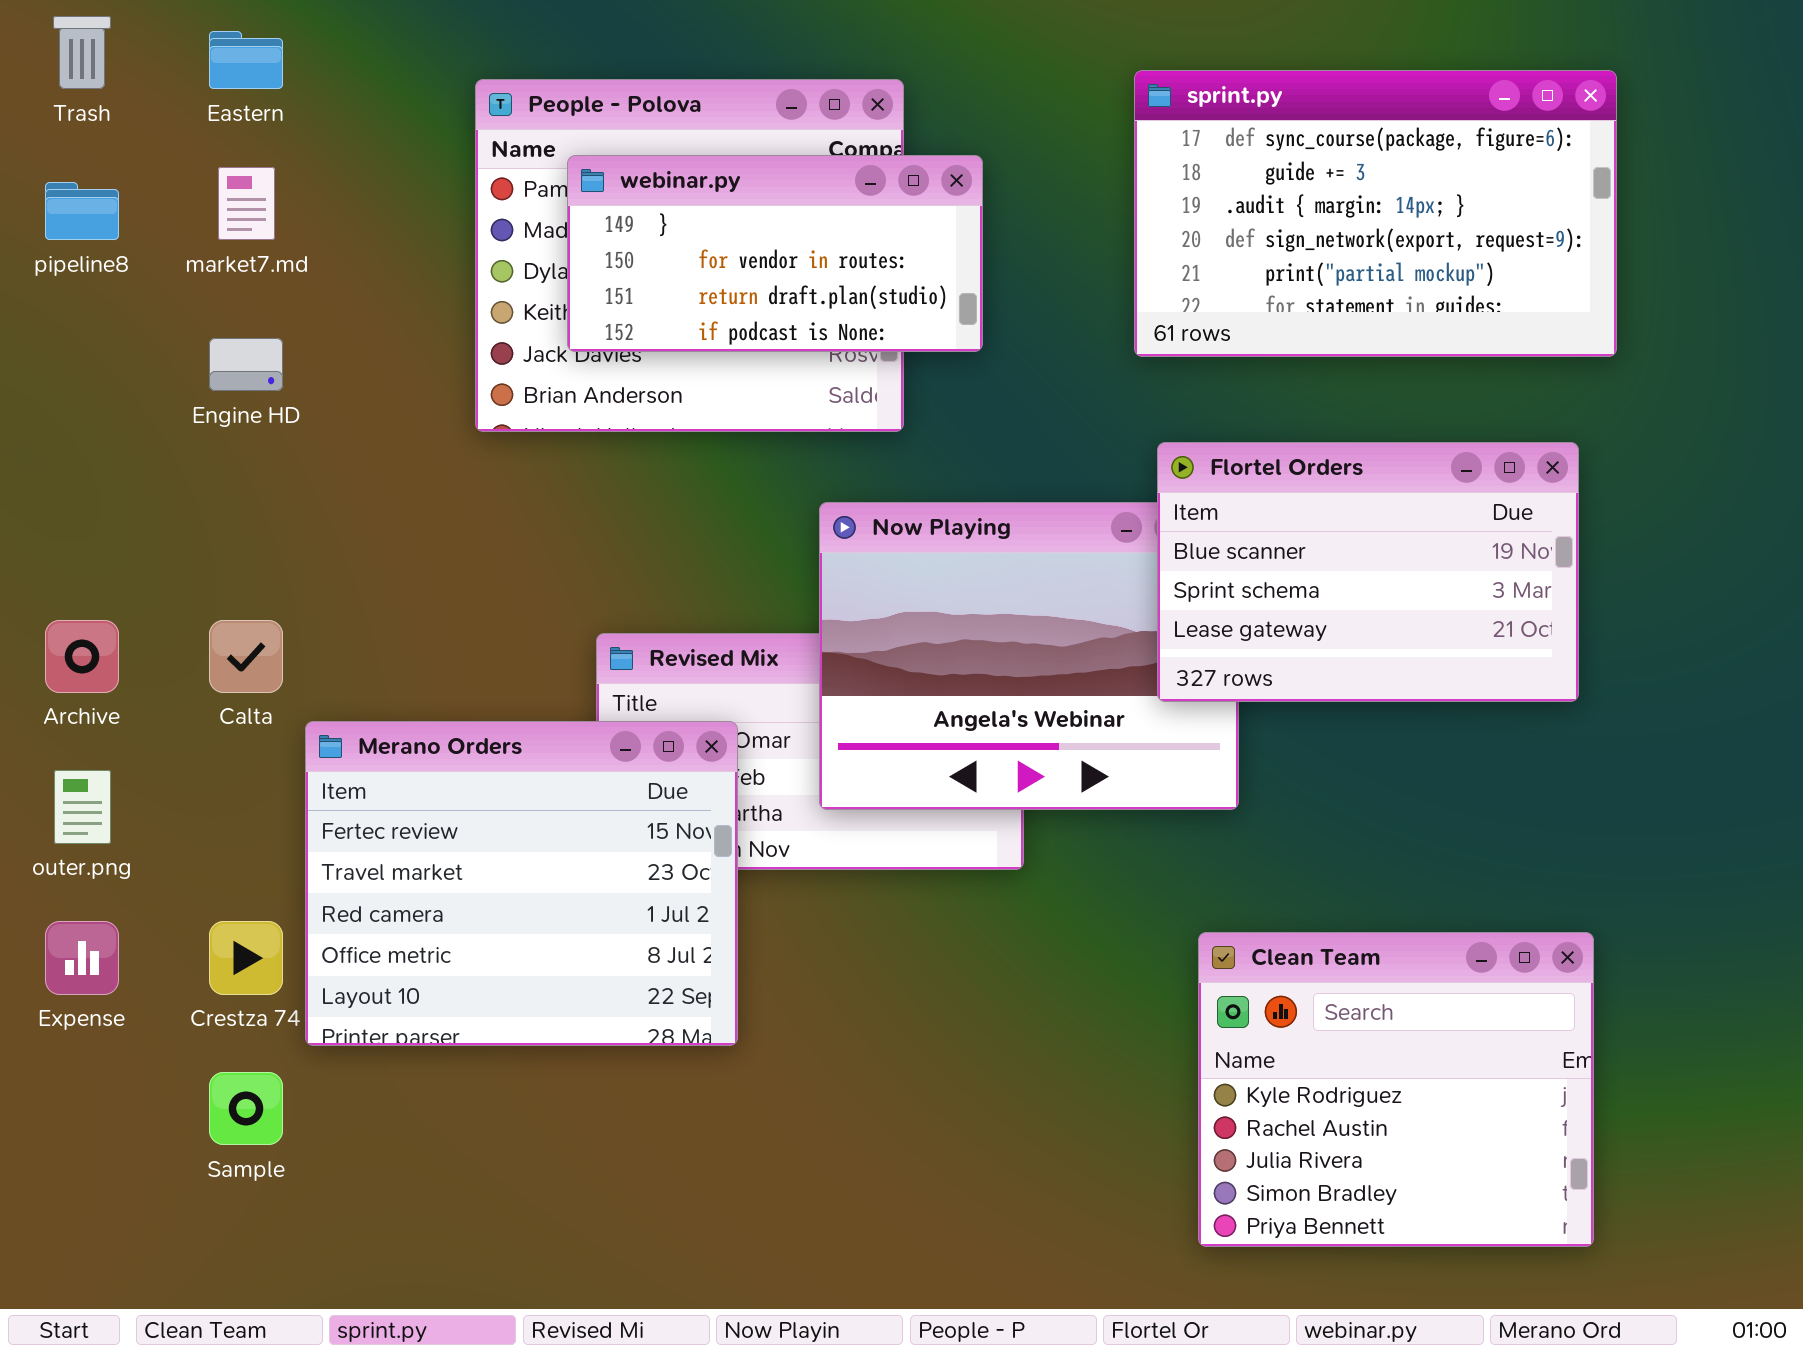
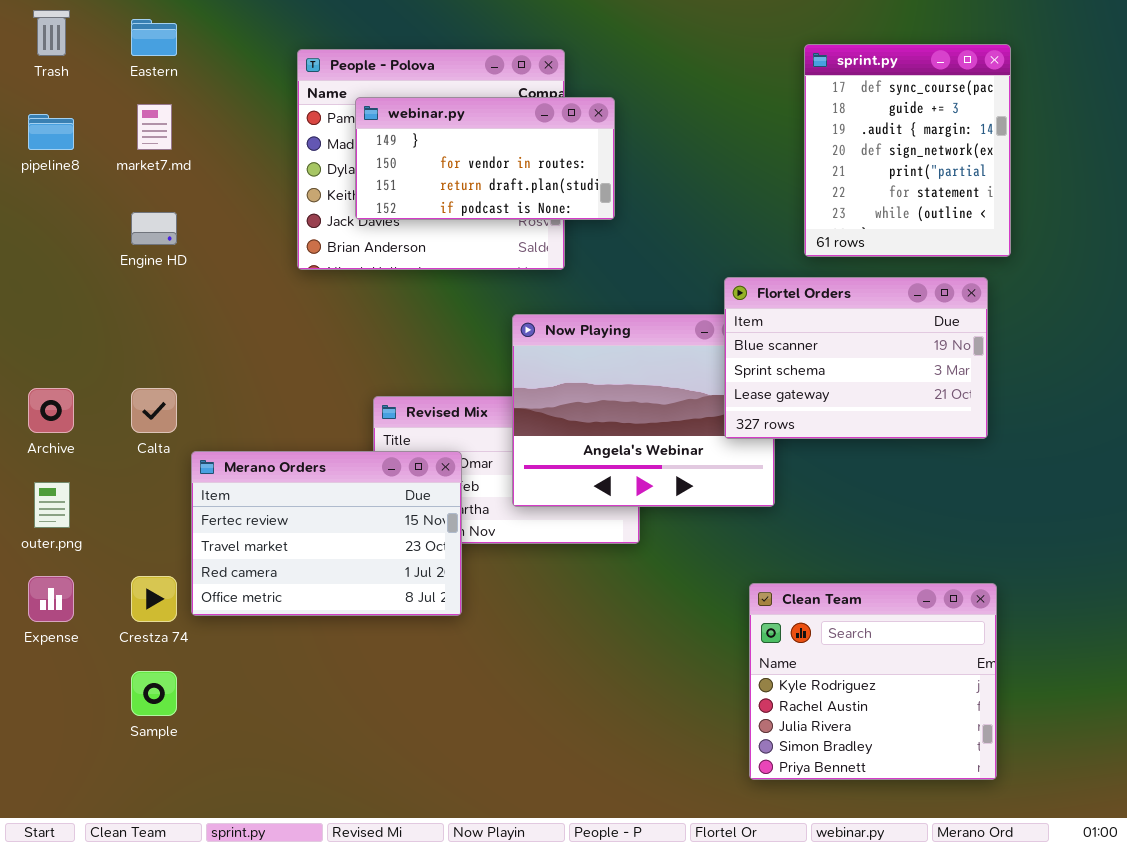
sprint.py: [1134,70,1617,357] -> [804,44,1011,257], resized
Merano Orders: [305,721,738,1046] -> [191,451,462,616], resized

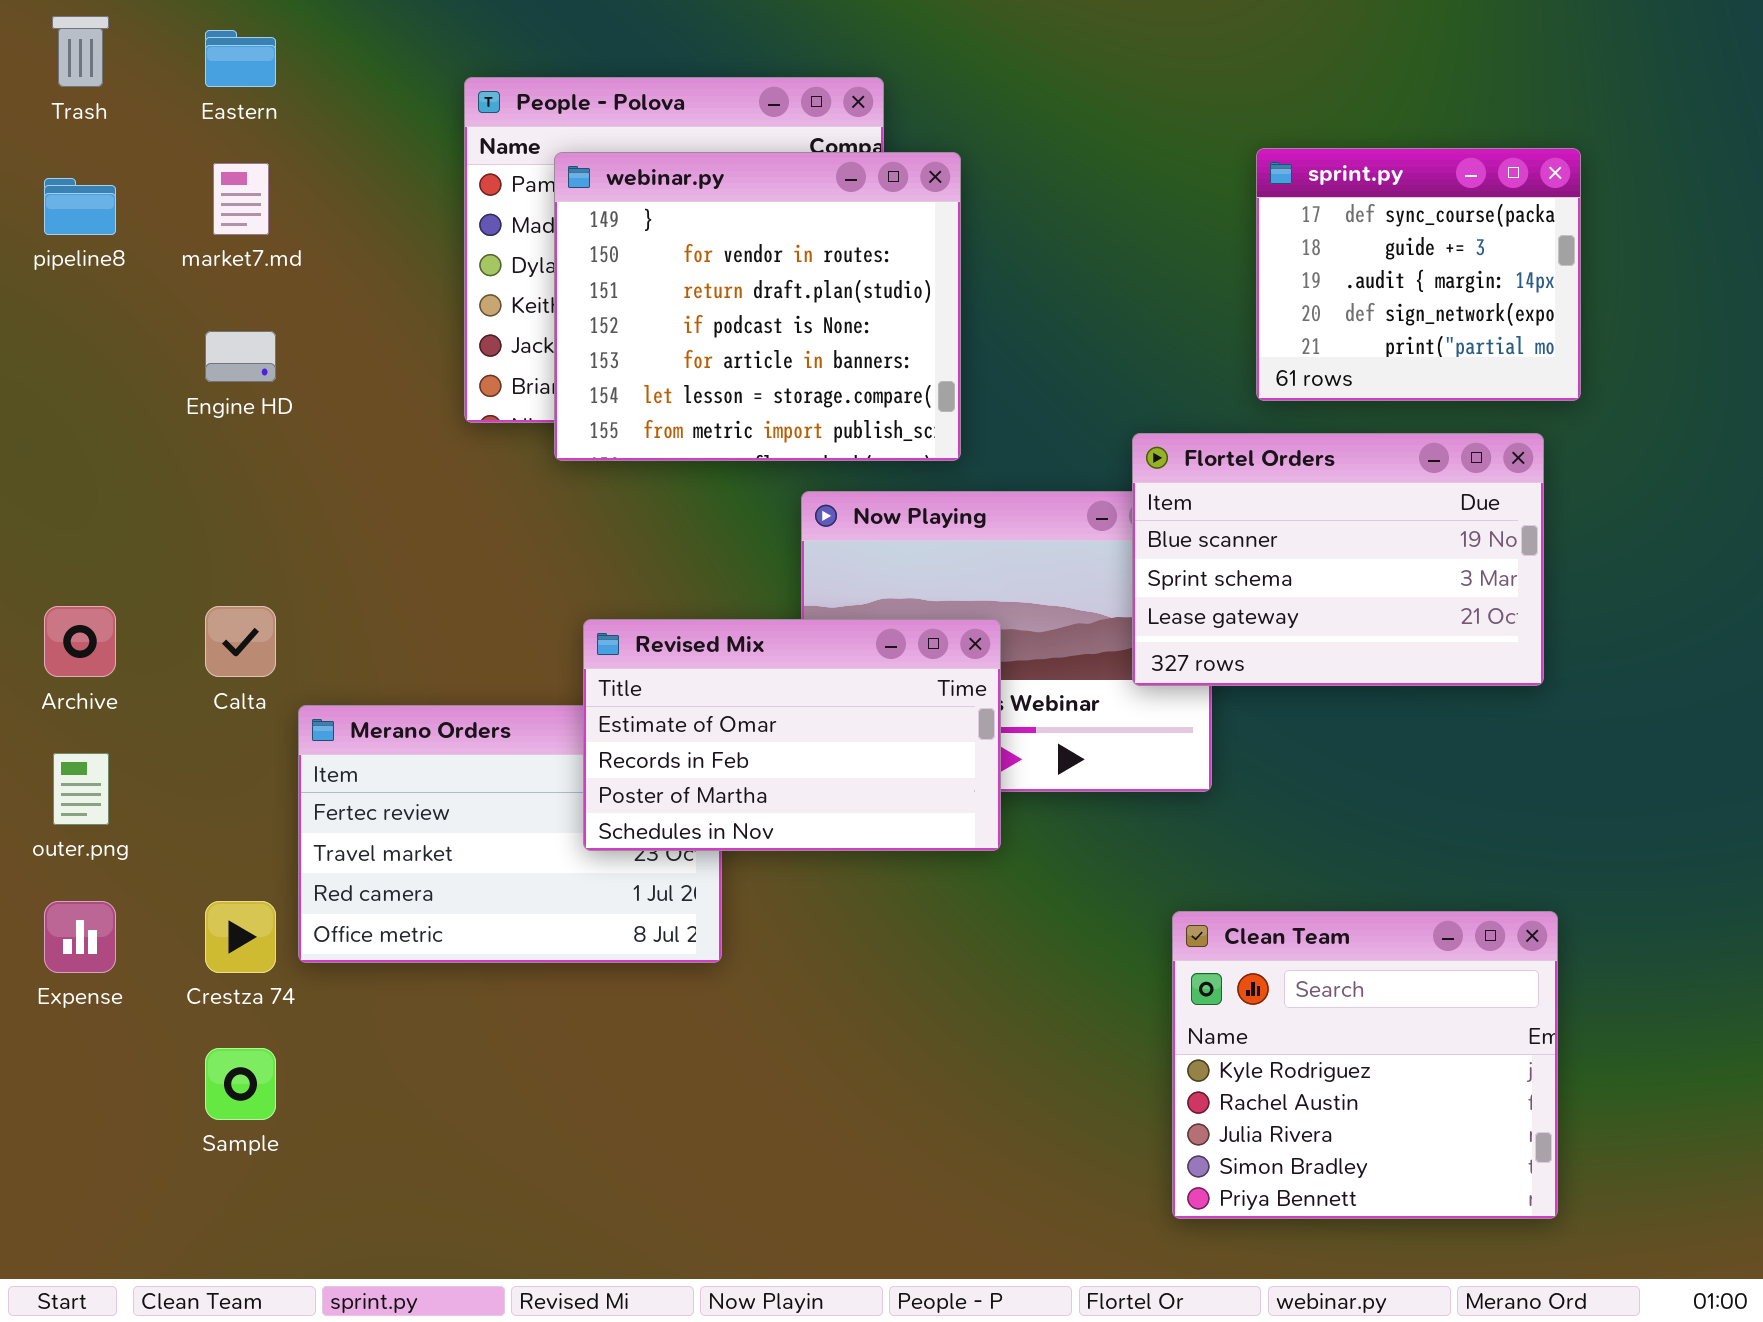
sprint.py: [804,44,1011,257] -> [1256,148,1581,401], resized
webinar.py: [355,97,615,220] -> [554,152,961,461], resized
Revised Mix: [373,396,640,544] -> [583,619,1001,851], raised

